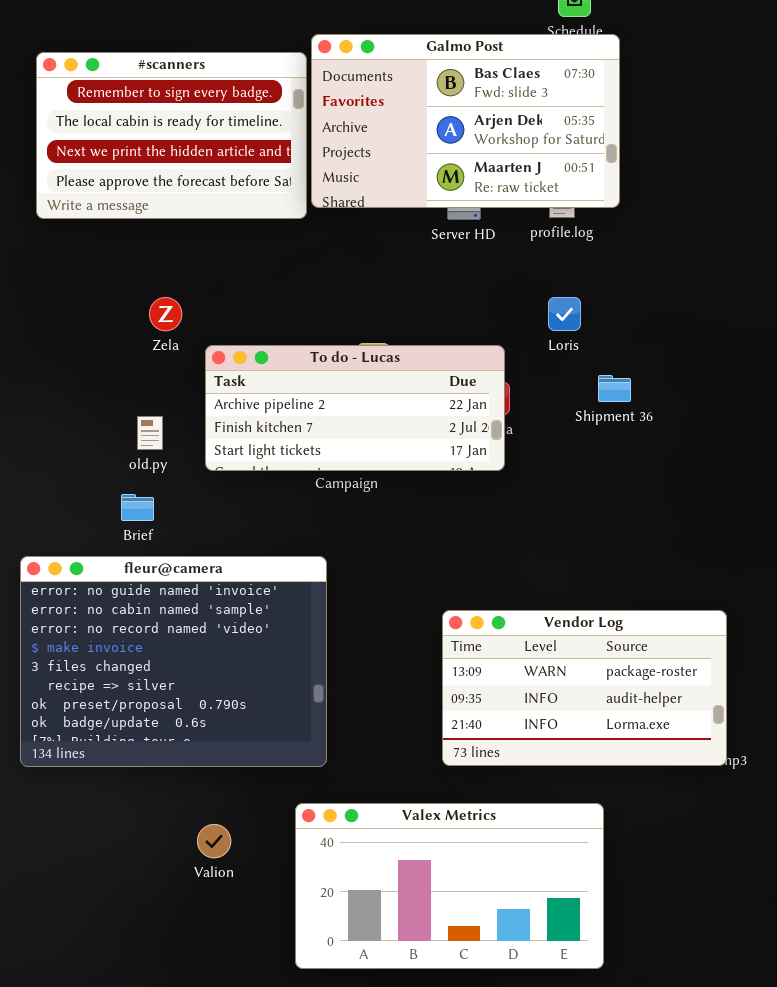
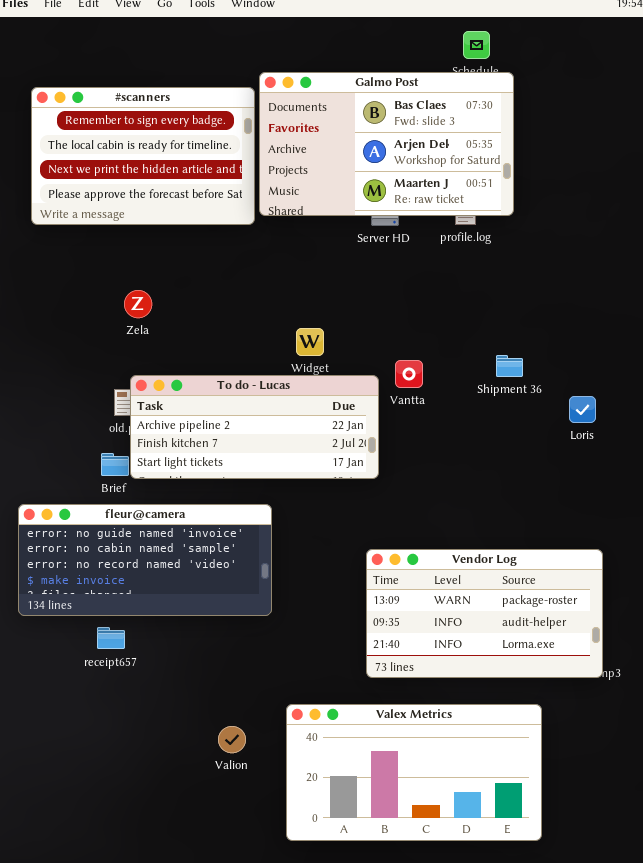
Loris: [548,297,581,331] -> [569,396,596,423], moved
To do - Lucas: [205,345,505,471] -> [130,375,379,479], moved
fleur@camera: [20,556,327,767] -> [18,504,272,616], resized
Valex Metrics: [295,803,604,969] -> [286,704,542,841], moved
Valion: [197,824,231,858] -> [218,726,246,753], moved

